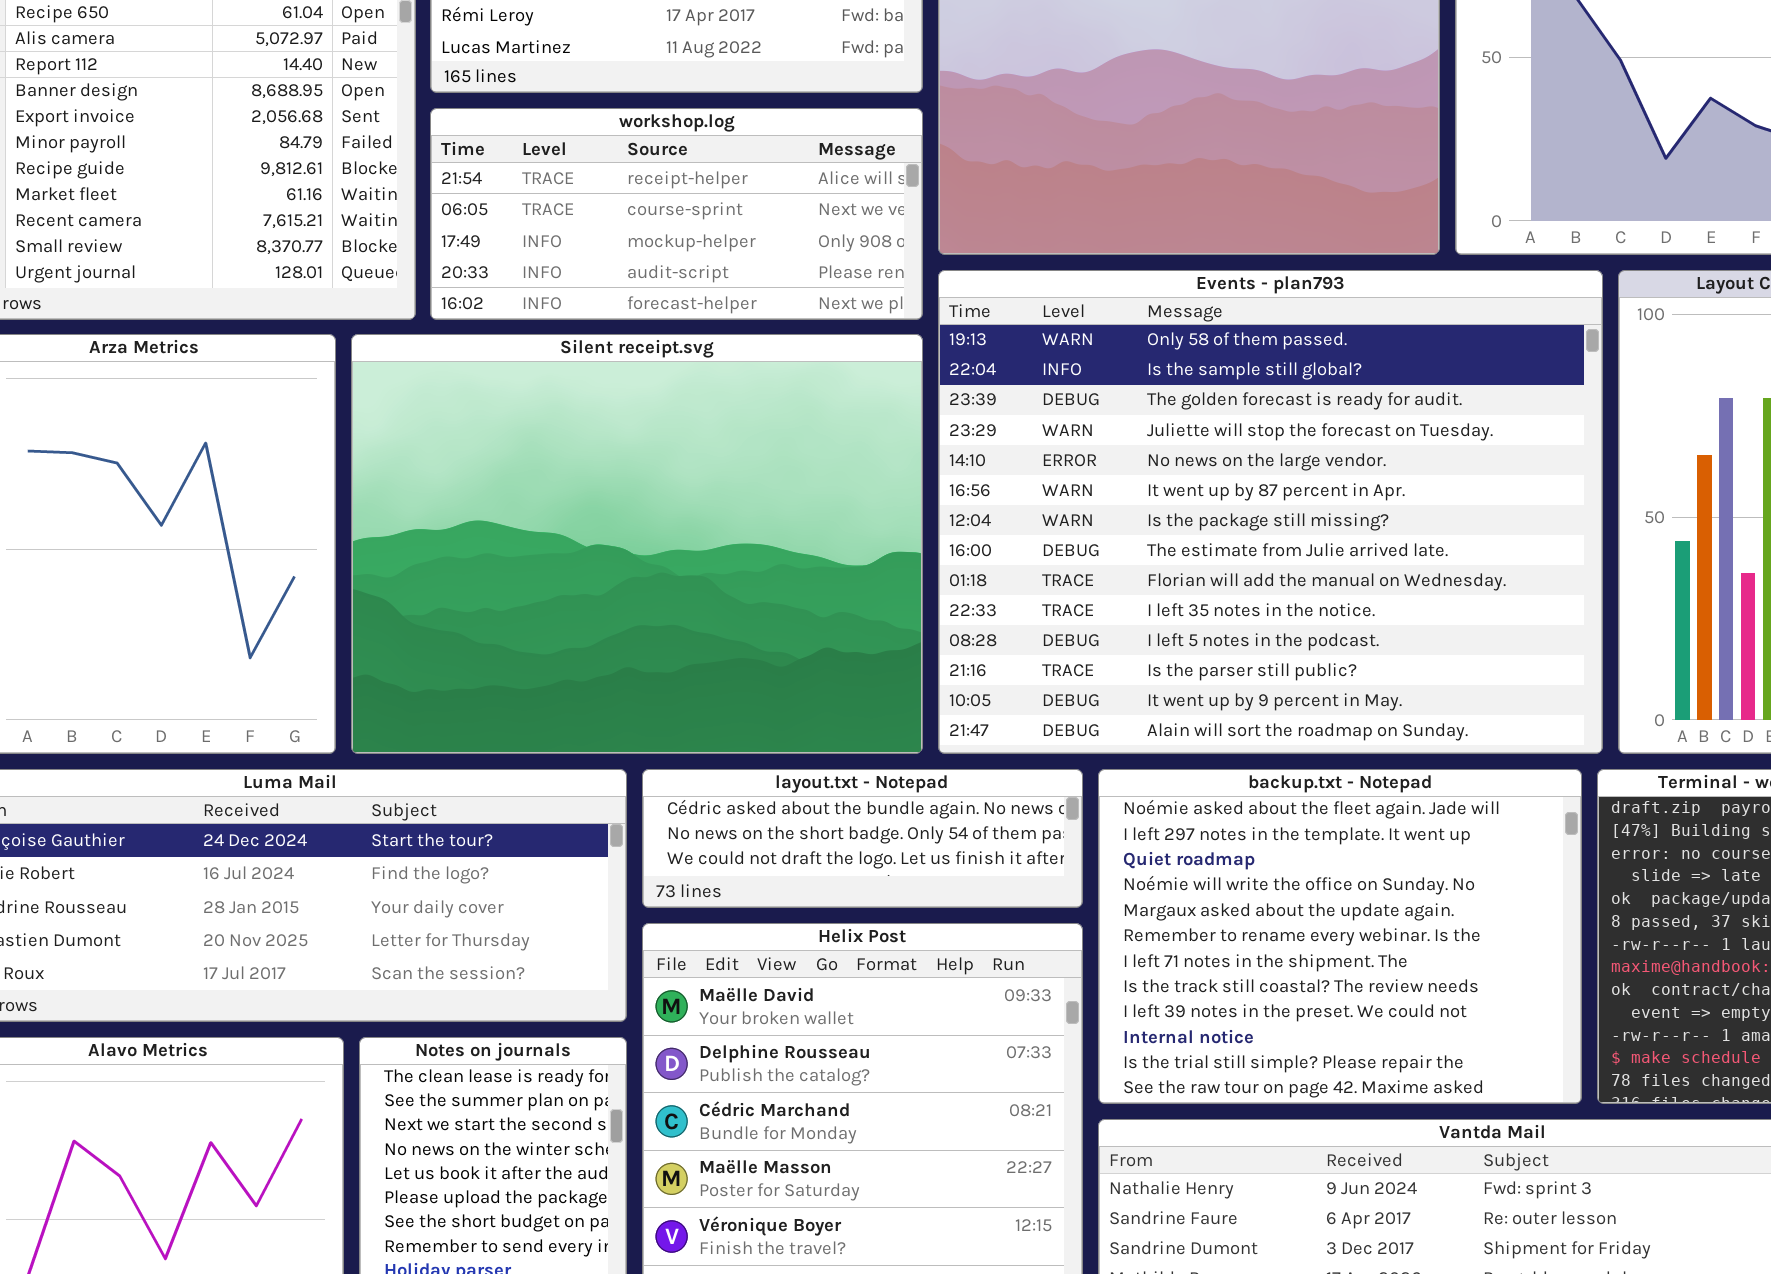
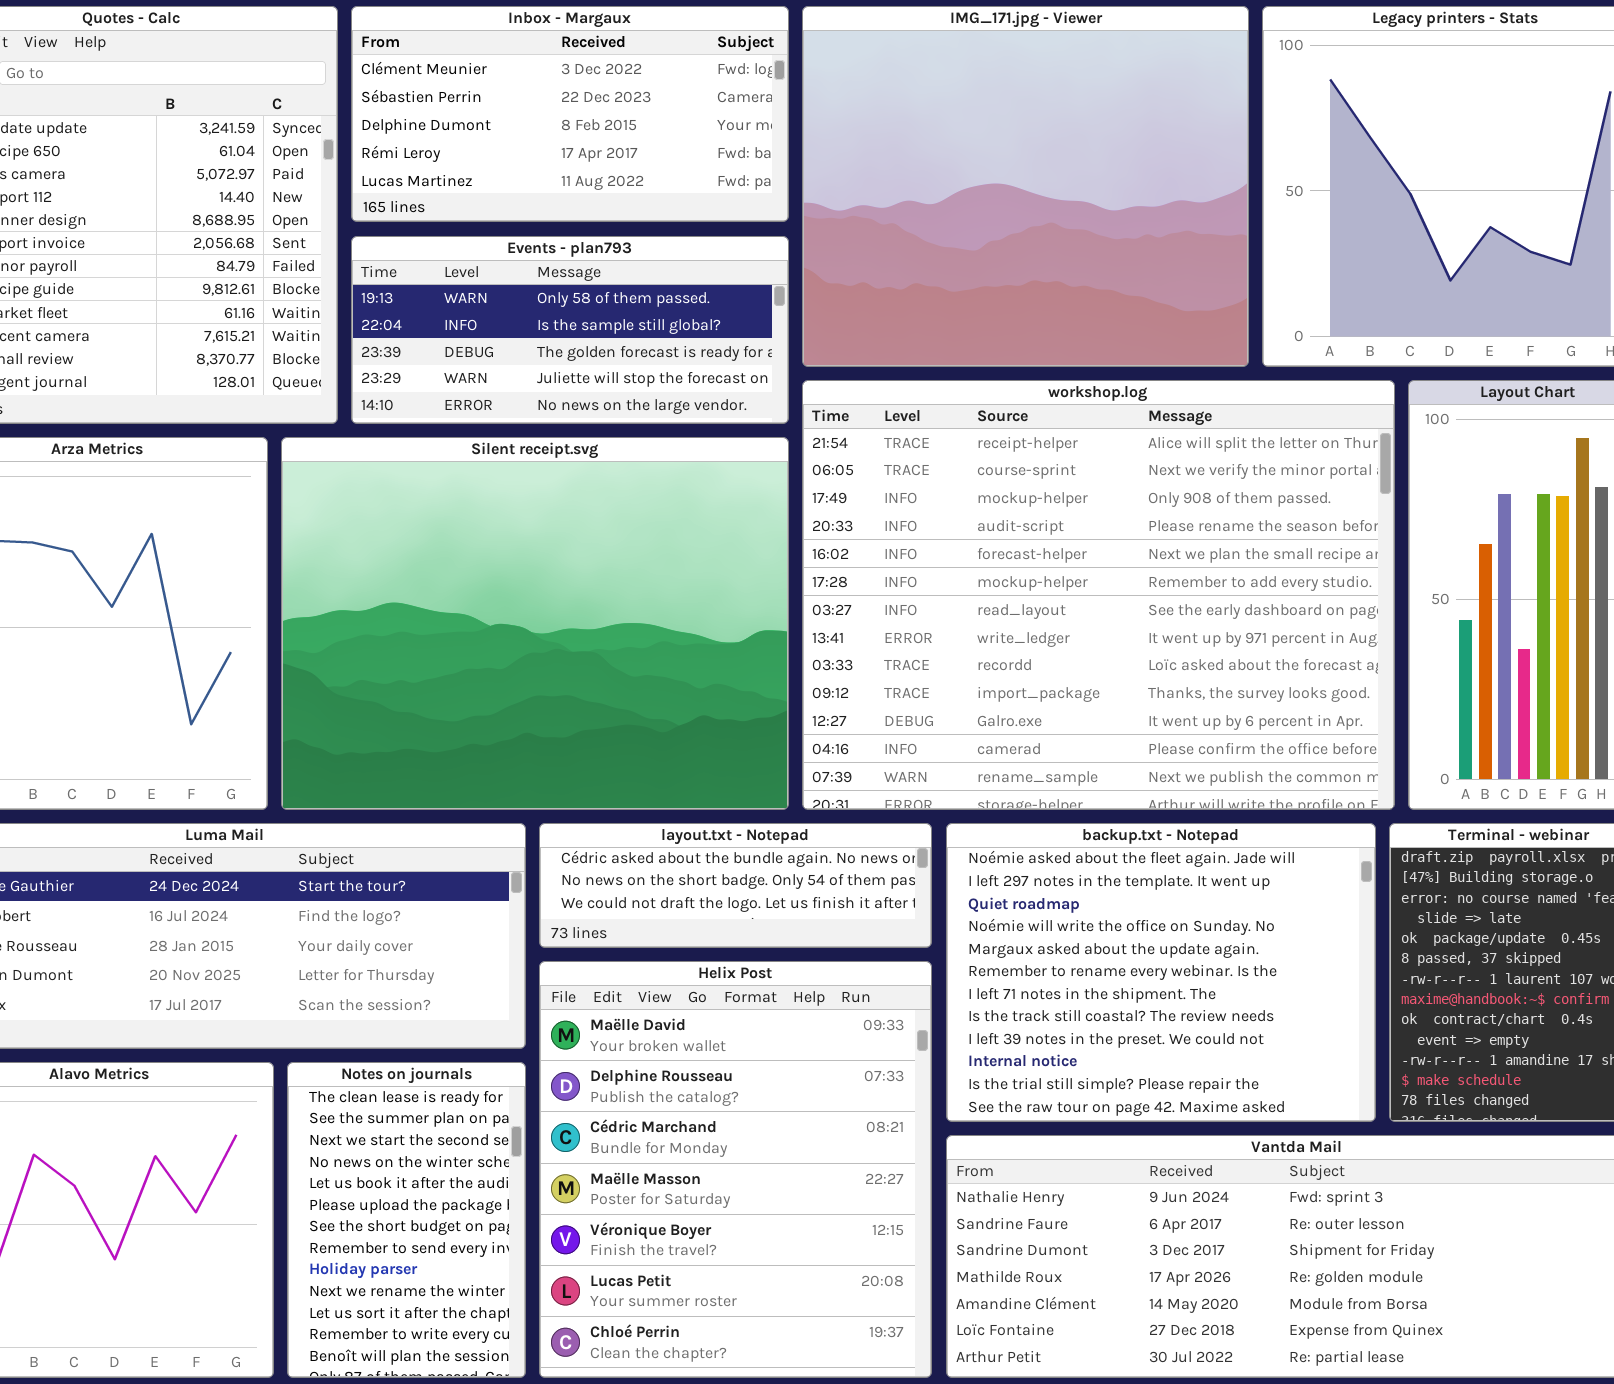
workshop.log: [430,108,923,320] -> [802,380,1395,810], moved, resized
Events - plan793: [938,270,1603,754] -> [351,236,789,424], moved, resized

